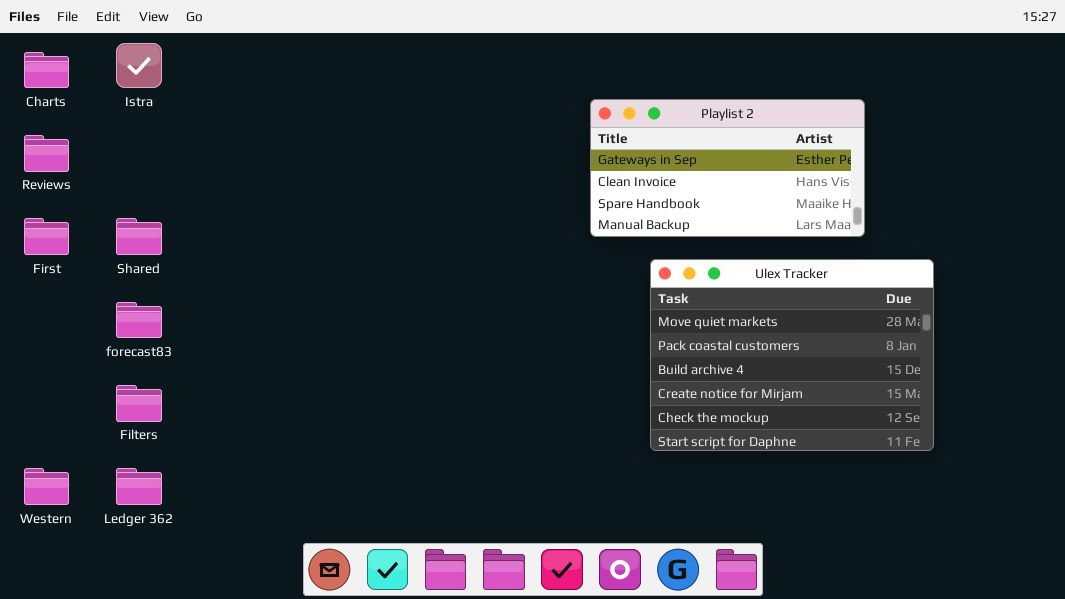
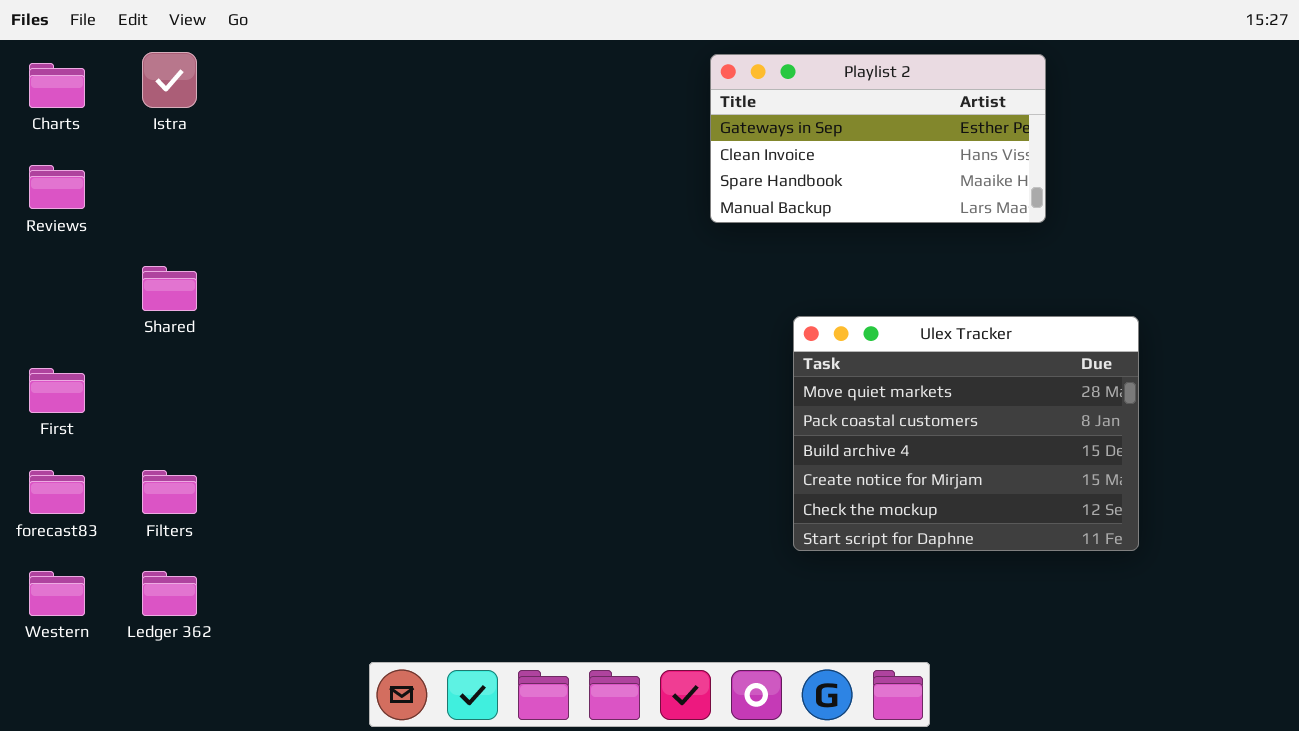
Playlist 2: [590,99,865,237] -> [710,54,1046,223], moved
First: [24,218,69,255] -> [29,368,85,413], moved
forecast83: [116,302,162,338] -> [29,470,85,514], moved

